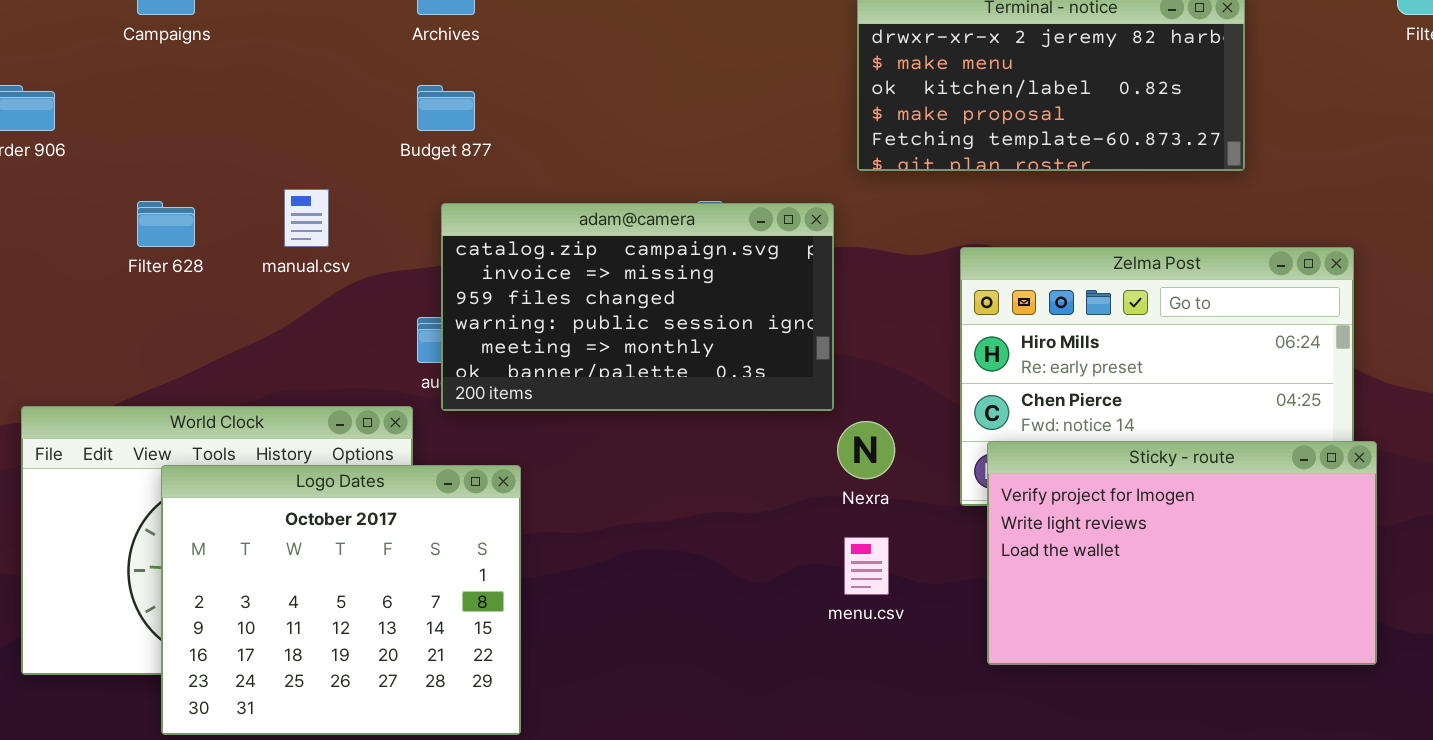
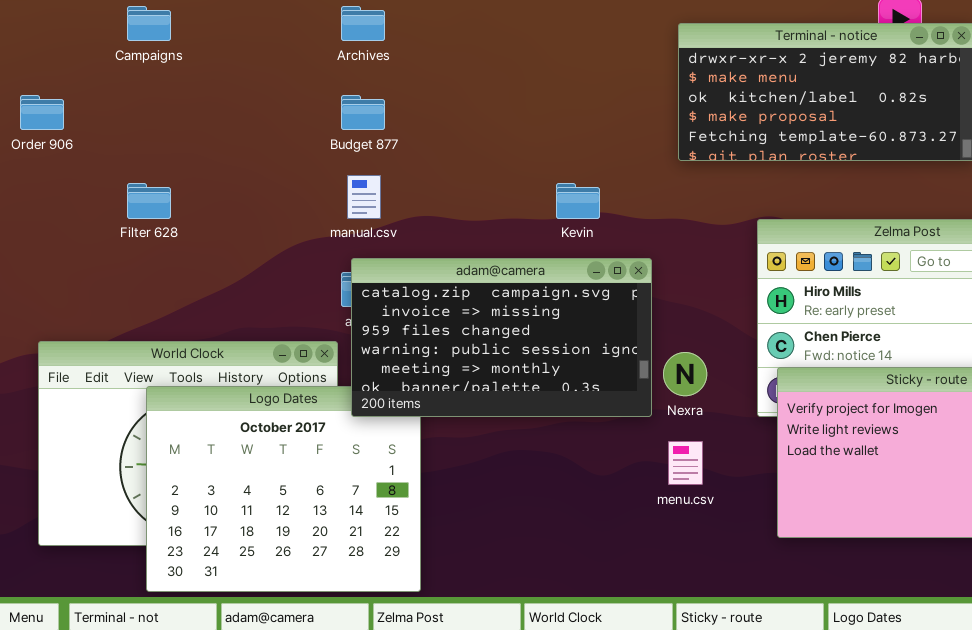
manual.csv: [284,189,329,247] -> [347,175,381,219], moved
adam@camera: [441,203,834,411] -> [351,258,652,417], moved

